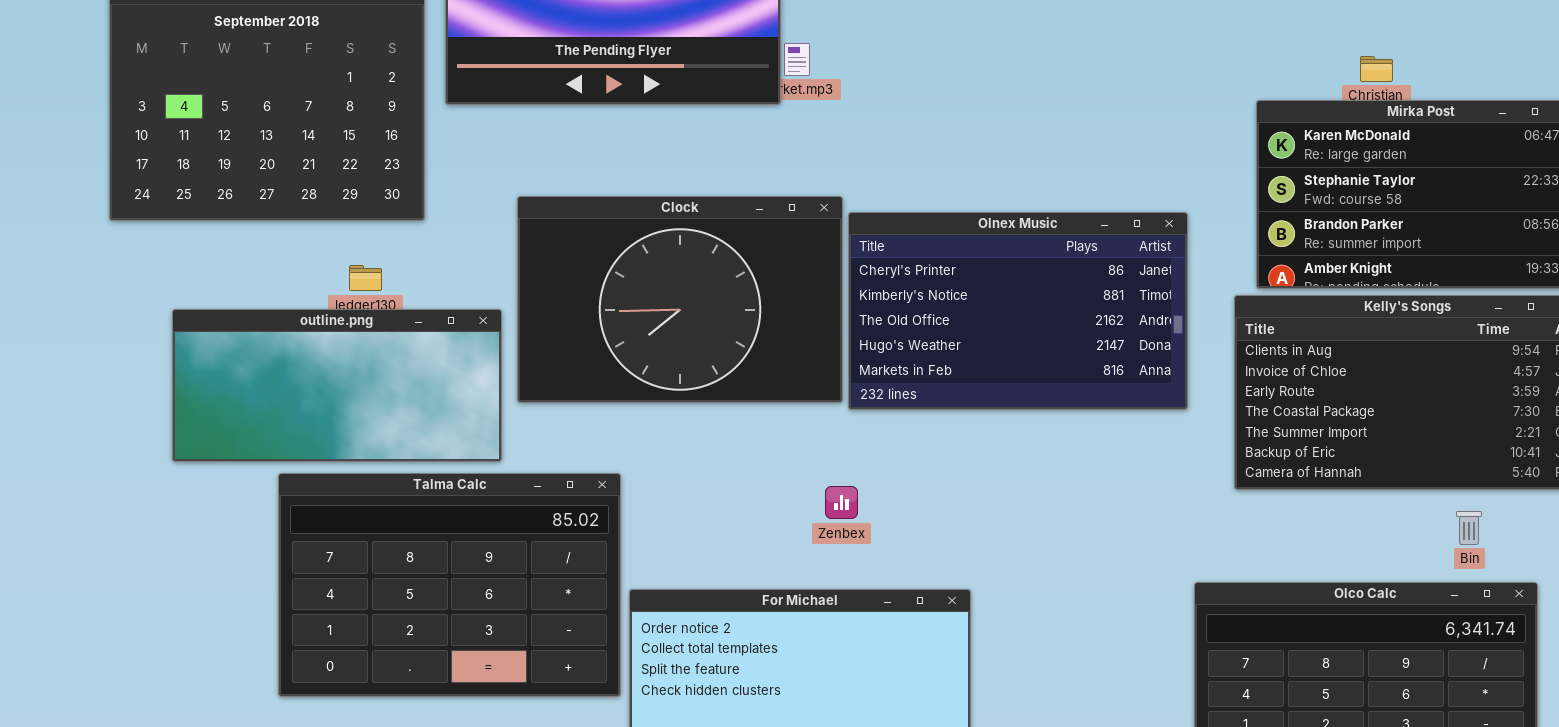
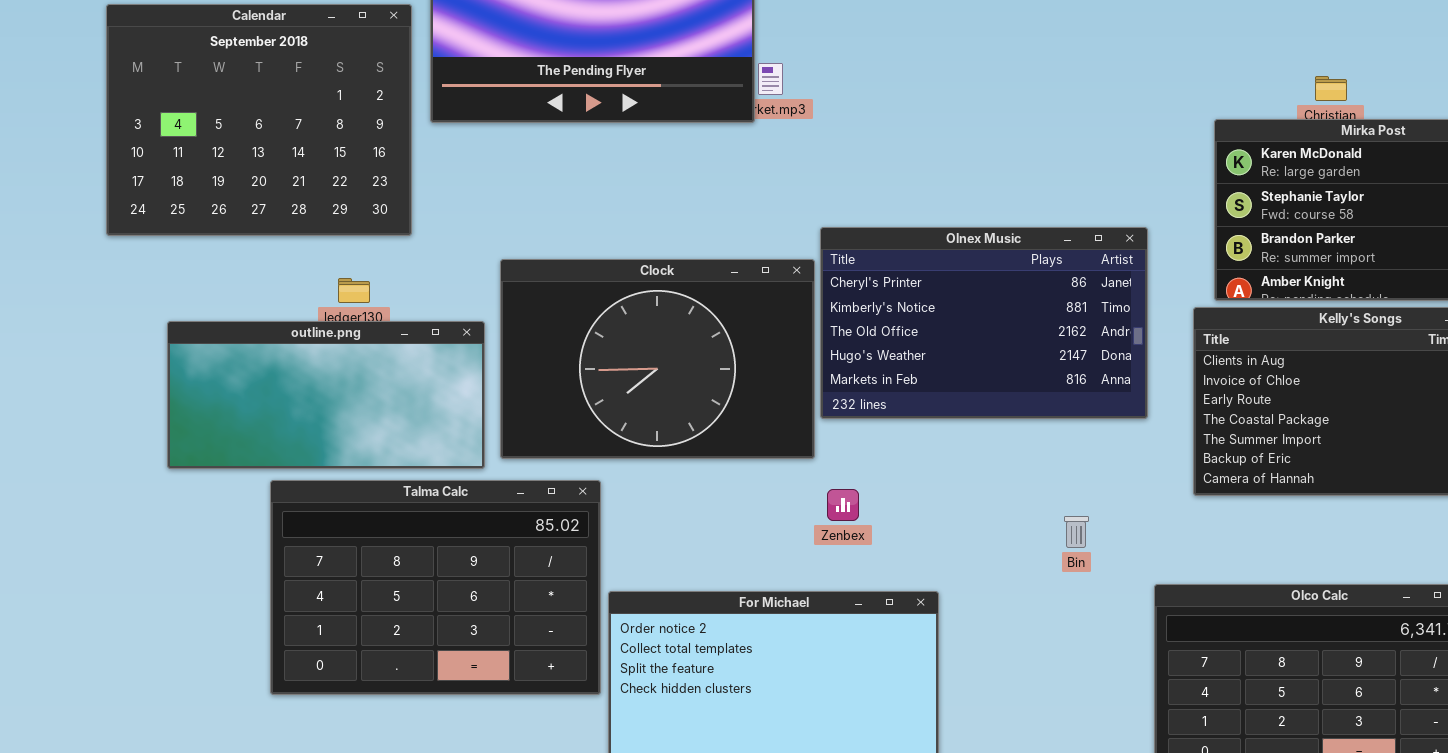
Clock: [517,196,843,403] -> [500,259,815,459], moved
Zenbex: [825,486,858,519] -> [827,489,859,521], moved
Bin: [1456,511,1482,545] -> [1064,516,1089,548], moved

